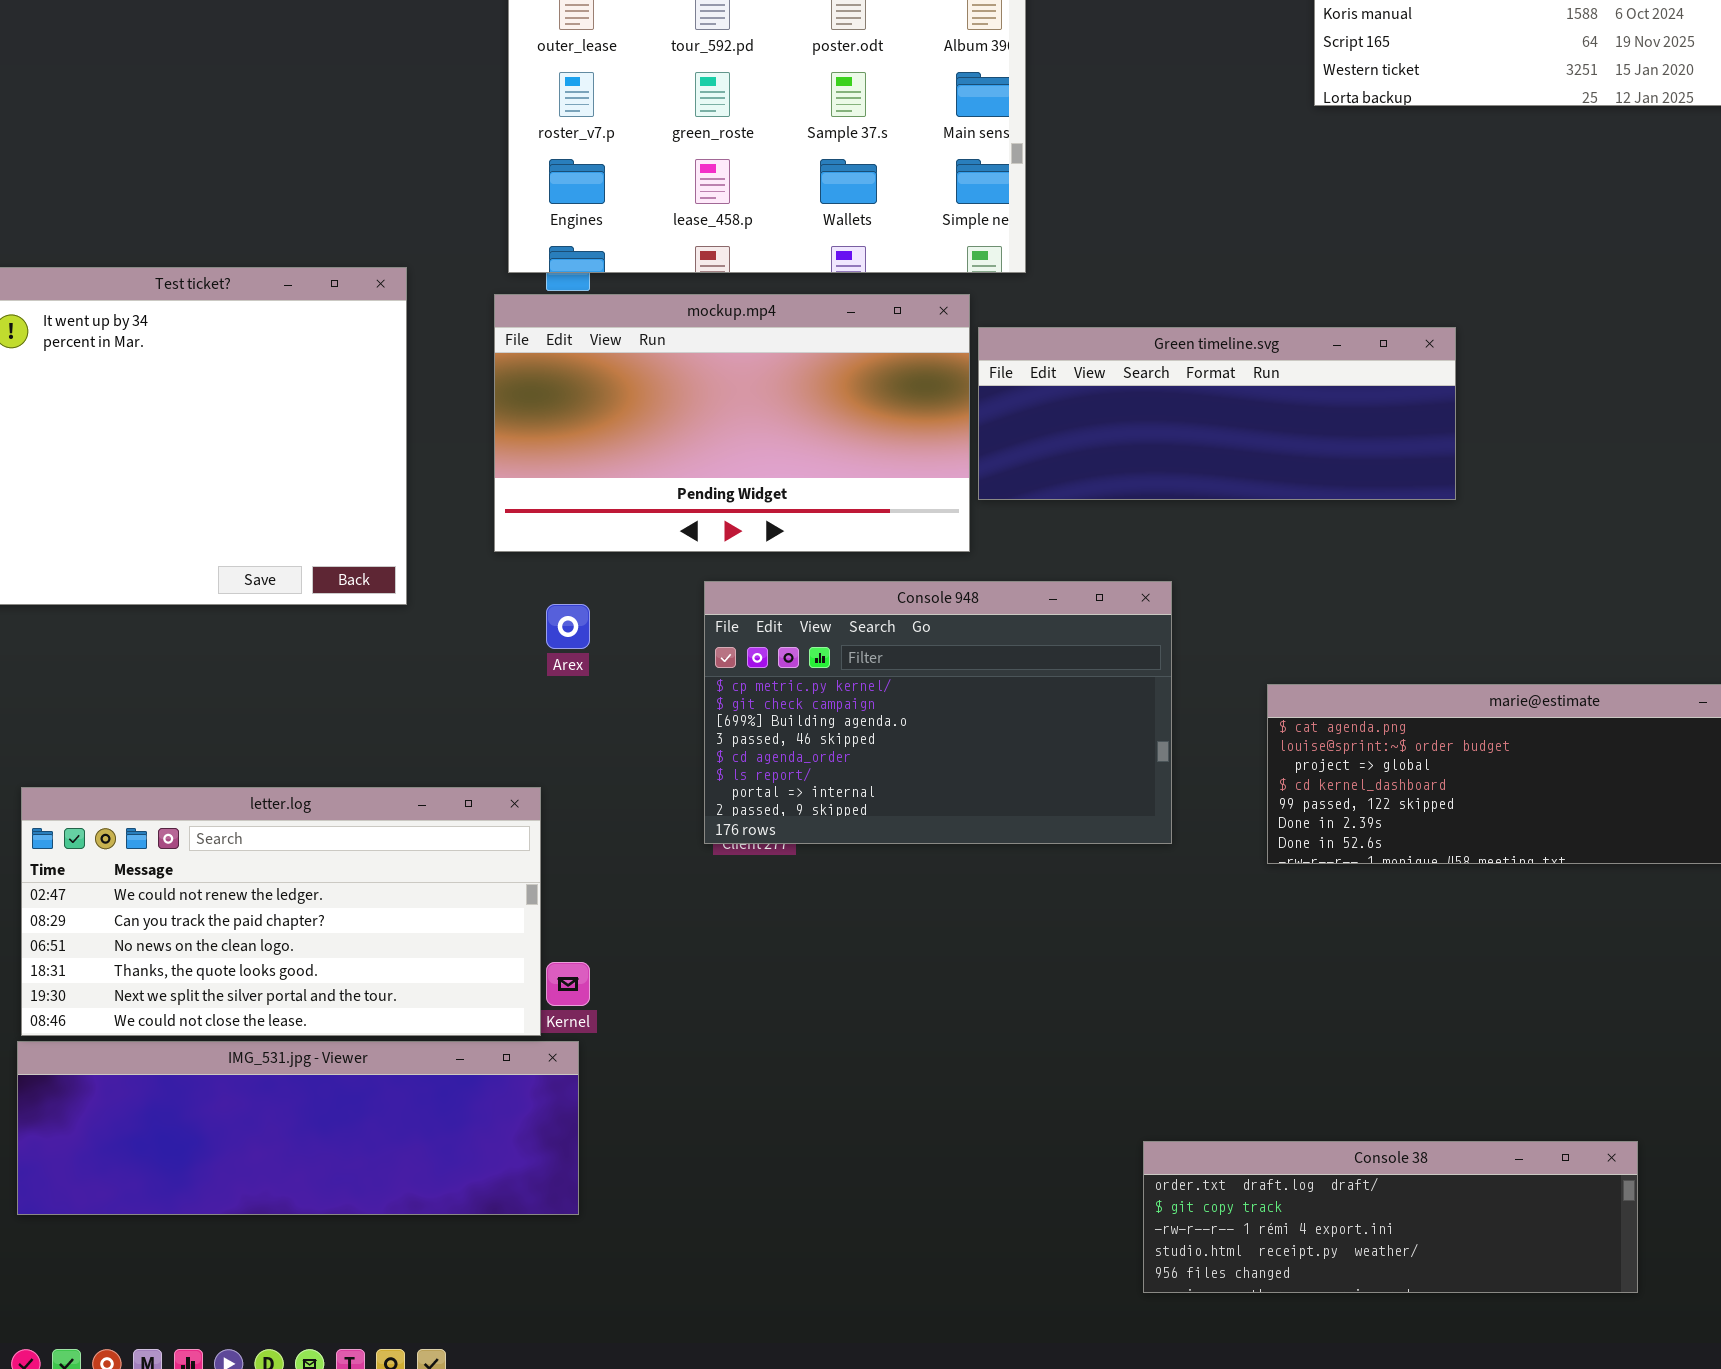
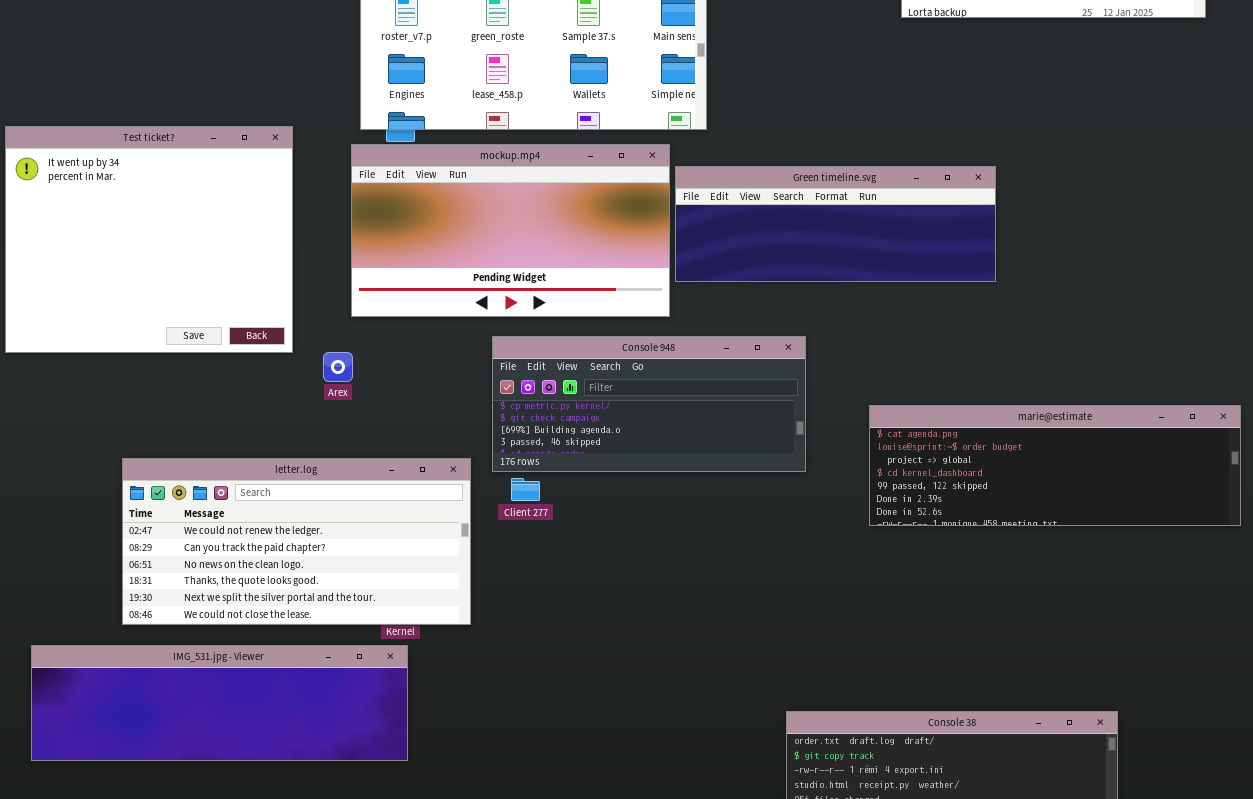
Console 948: [704,581,1172,844] -> [492,336,806,472], resized
Arex: [546,604,590,649] -> [323,352,353,382], moved
letter.log: [21,787,541,1036] -> [122,458,471,625], moved

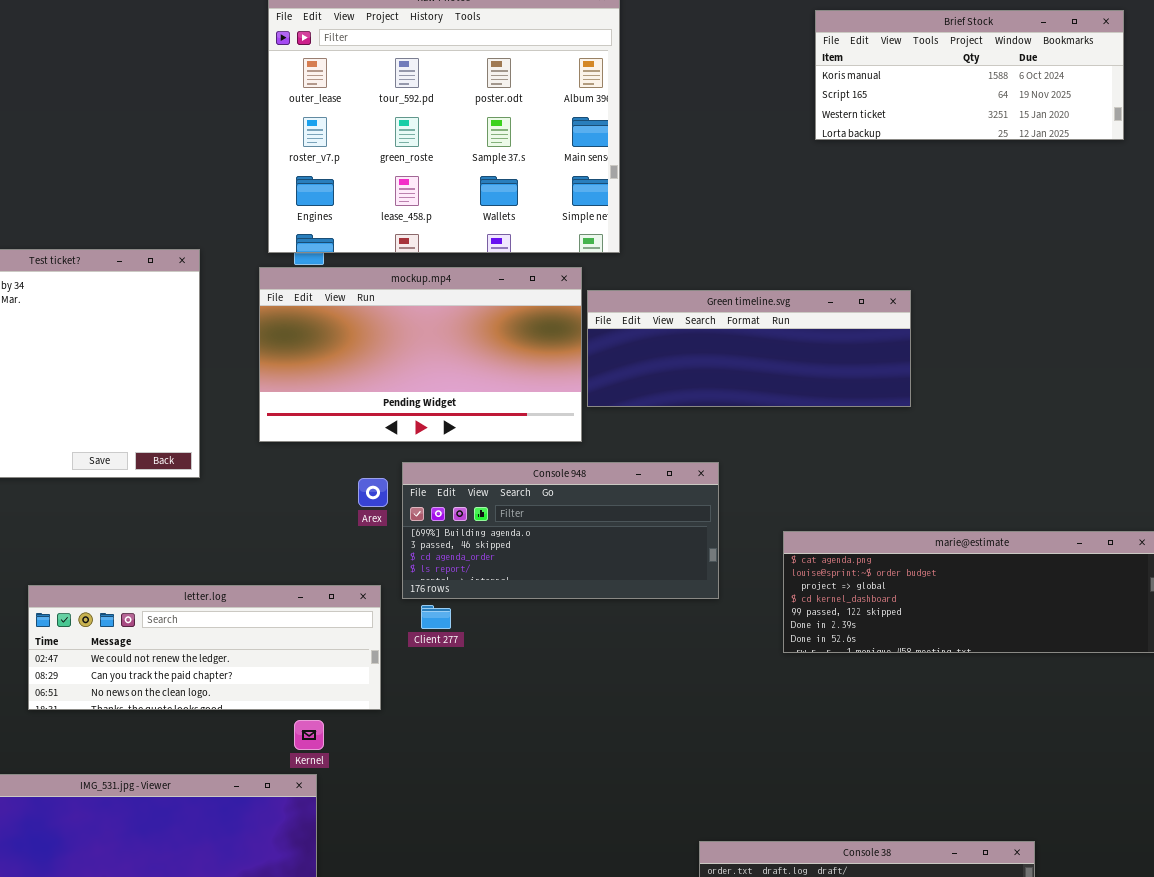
Console 948: [492,336,806,472] -> [402,462,719,599], scrolled down 2 rows
Arex: [323,352,353,382] -> [358,478,388,507], moved
letter.log: [122,458,471,625] -> [28,585,381,710], resized

